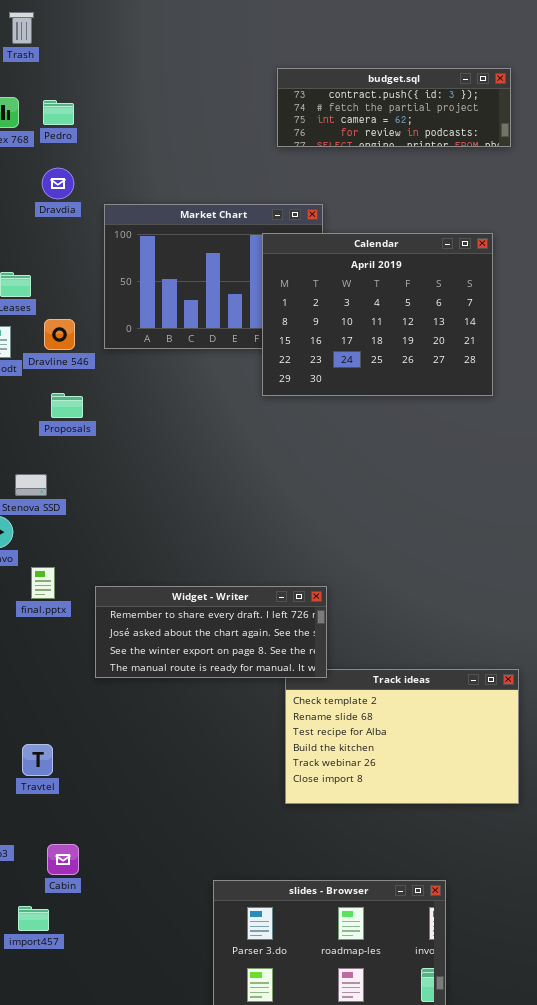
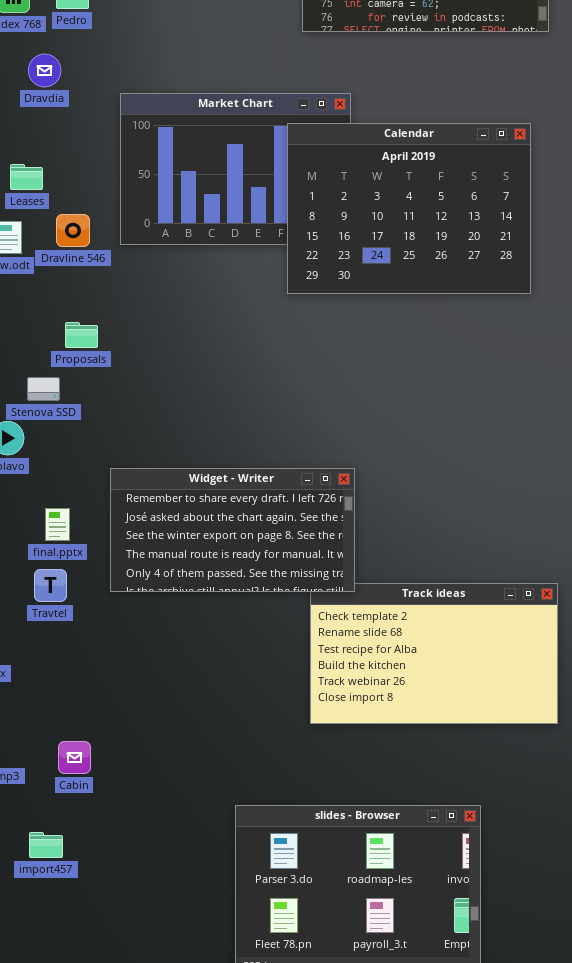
Dravdia: [42,168,74,199] -> [28,54,61,87], moved
Proposals: [51,393,83,418] -> [65,322,98,348], moved
final.pptx: [31,567,55,599] -> [45,508,70,541], moved
Widget - Writer: [95,586,327,678] -> [110,468,355,592], resized
Travtel: [22,744,53,776] -> [34,569,67,602], moved
Cabin: [47,844,79,875] -> [58,741,91,774], moved

